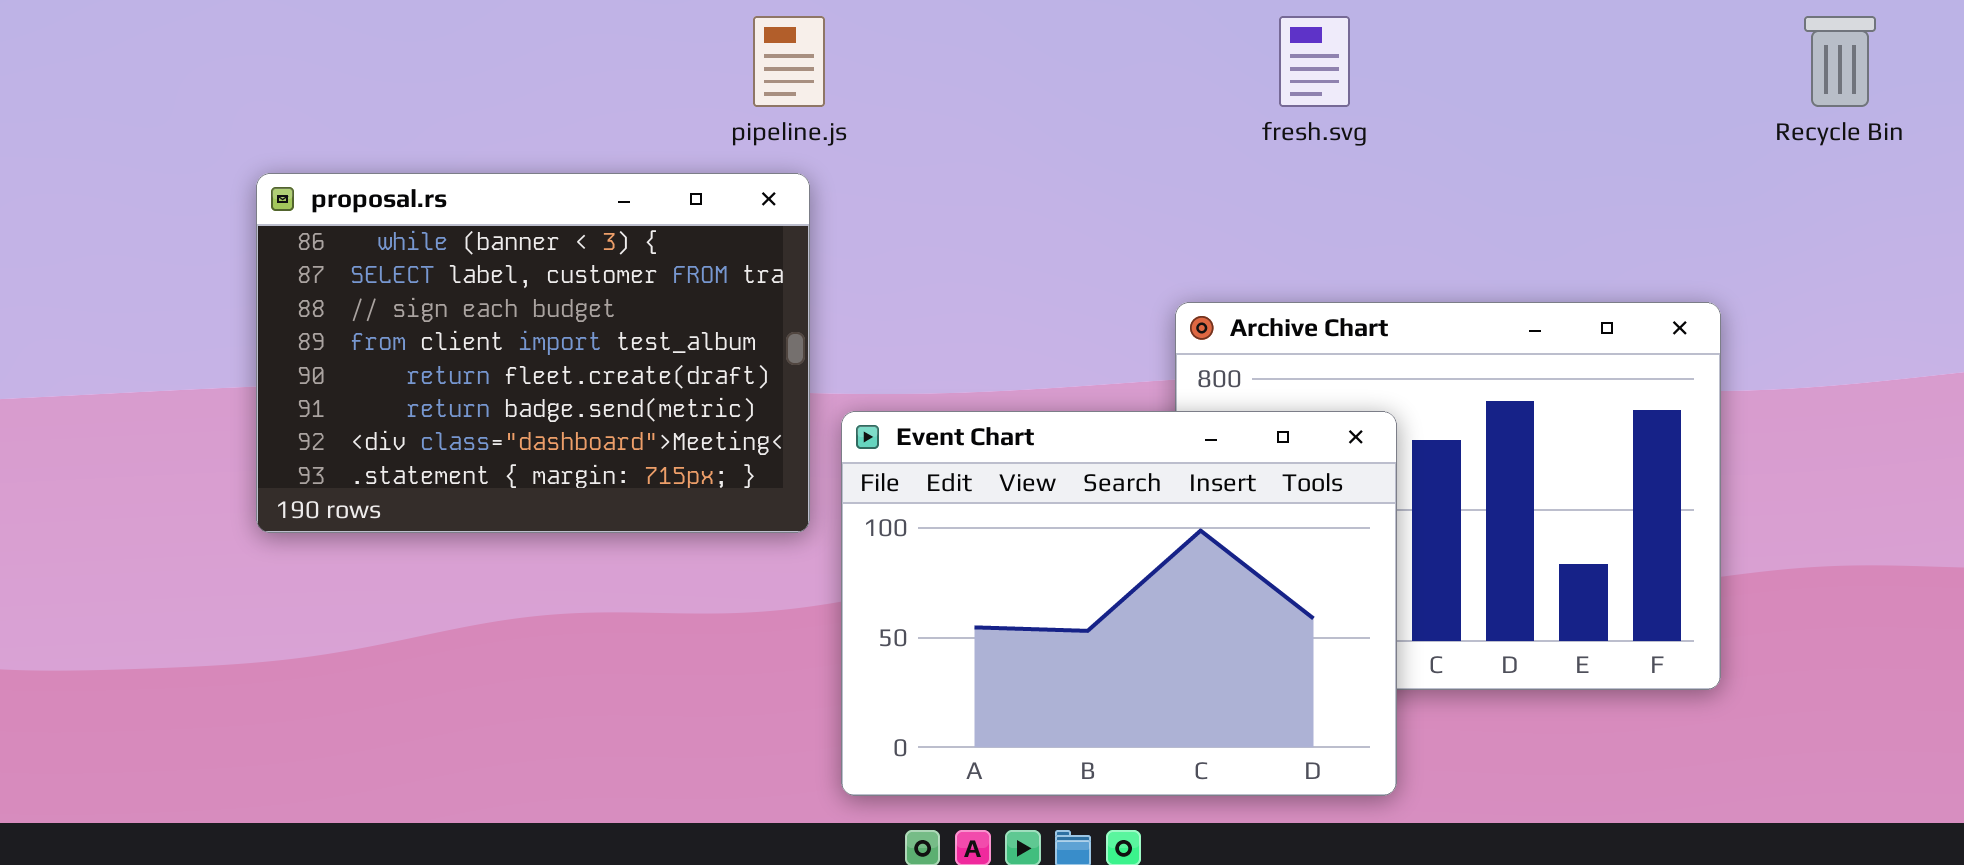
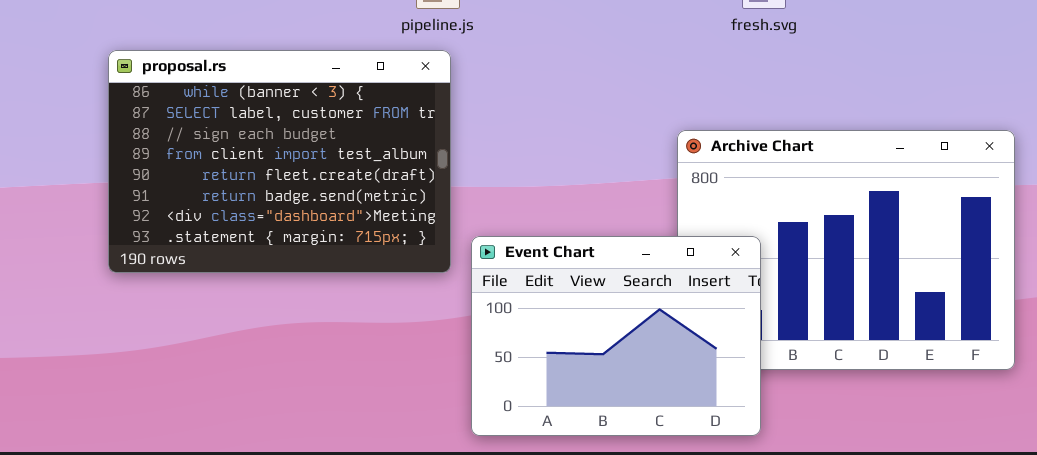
Event Chart: [841,411,1397,796] -> [471,236,761,436], resized

